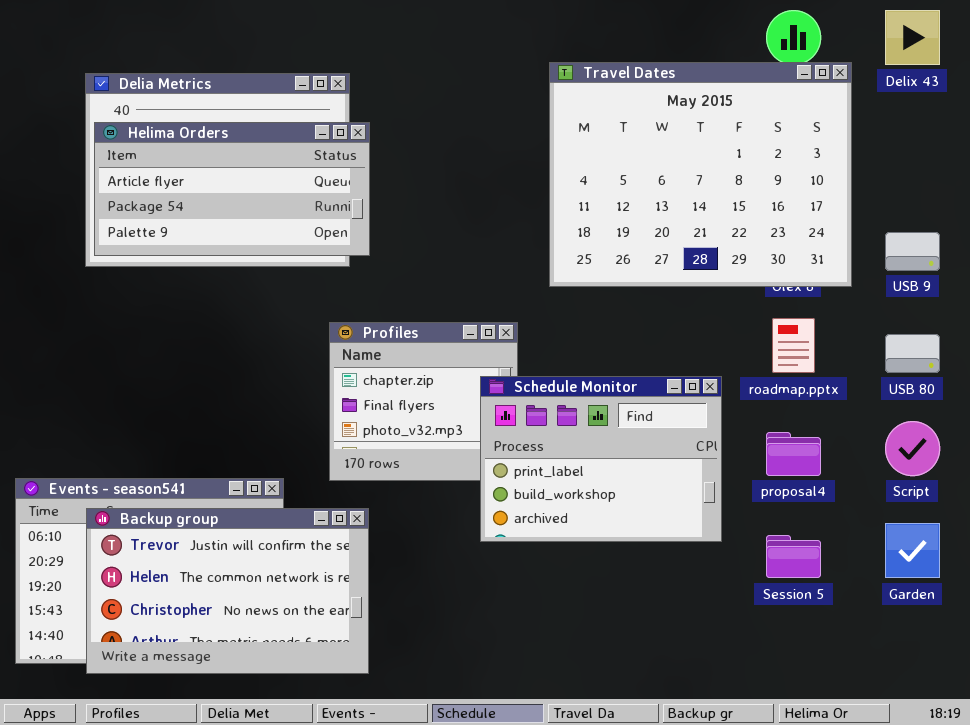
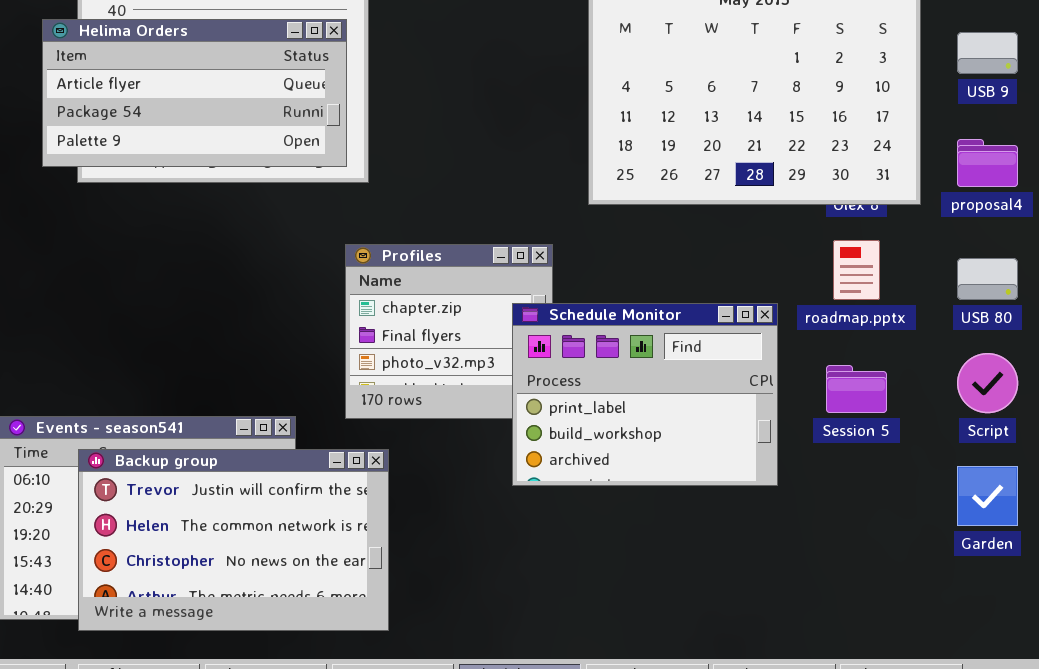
Helima Orders: [94,122,370,256] -> [42,19,347,167], moved
USB 9: [885,232,940,271] -> [957,32,1018,74], moved
proposal4: [766,432,821,476] -> [957,139,1018,187], moved
Session 5: [766,535,821,578] -> [826,365,887,413], moved

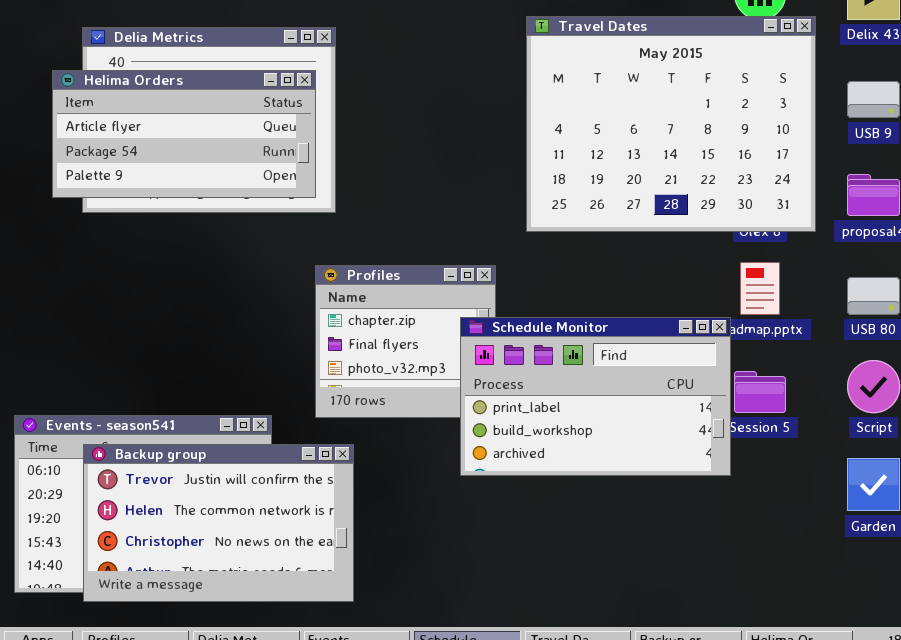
Schedule Monitor: [512,303,778,486] -> [460,317,731,476], resized

